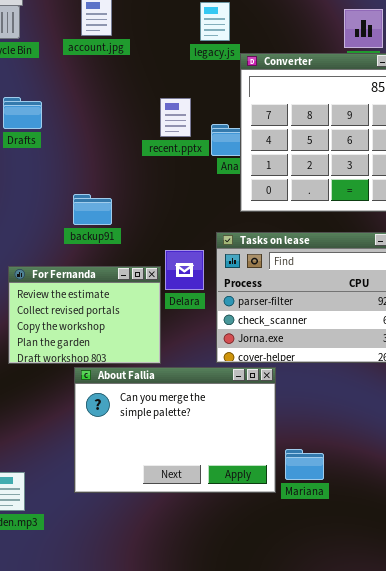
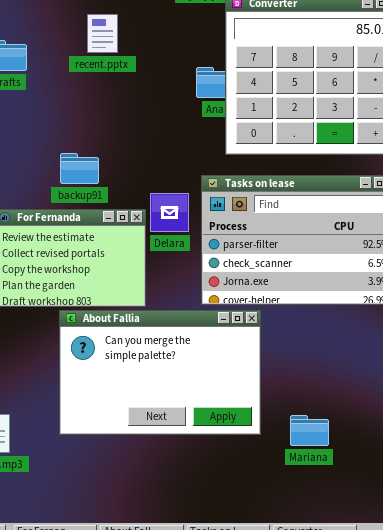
recent.pptx: [160,98,191,137] -> [87,14,118,53], moved
backup91: [73,194,112,225] -> [60,153,99,184], moved
Mariana: [285,449,324,480] -> [290,415,329,446], moved

